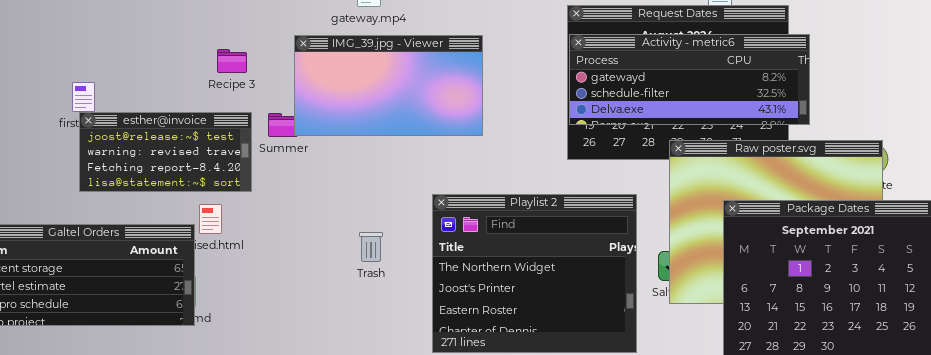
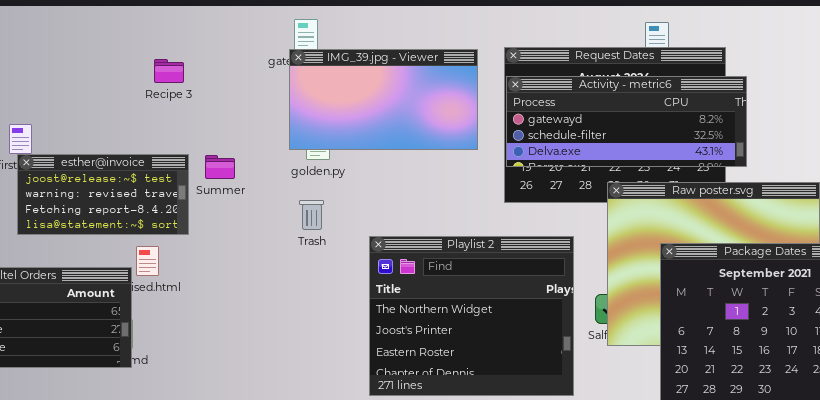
IMG_39.jpg - Viewer: [294,35,483,136] -> [289,49,478,150], moved
Recipe 3: [217,49,247,73] -> [154,59,184,83], moved
Trash: [359,232,383,262] -> [299,200,324,230], moved

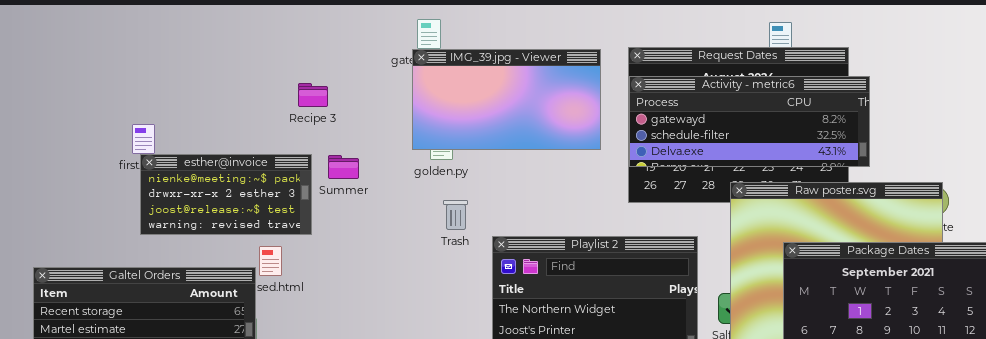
Recipe 3: [154,59,184,83] -> [298,83,328,107], moved
esther@invoice: [17,154,189,235] -> [140,154,312,235], scrolled up 2 rows
Trash: [299,200,324,230] -> [443,200,468,230], moved

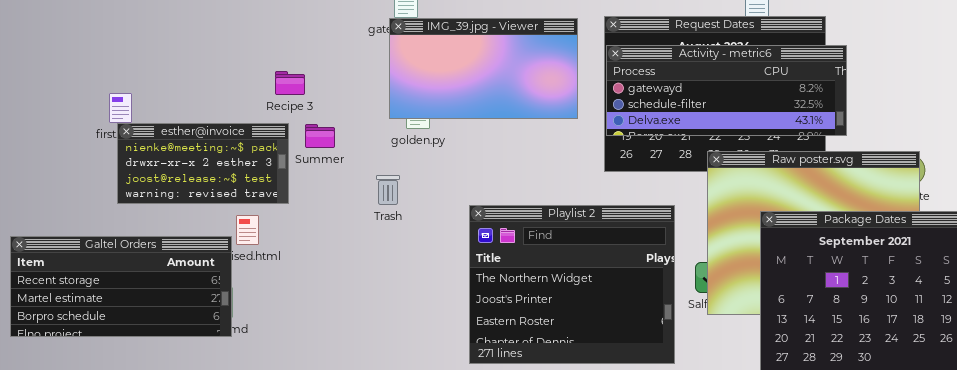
Recipe 3: [298,83,328,107] -> [275,71,305,95], moved
Trash: [443,200,468,230] -> [376,175,400,205], moved

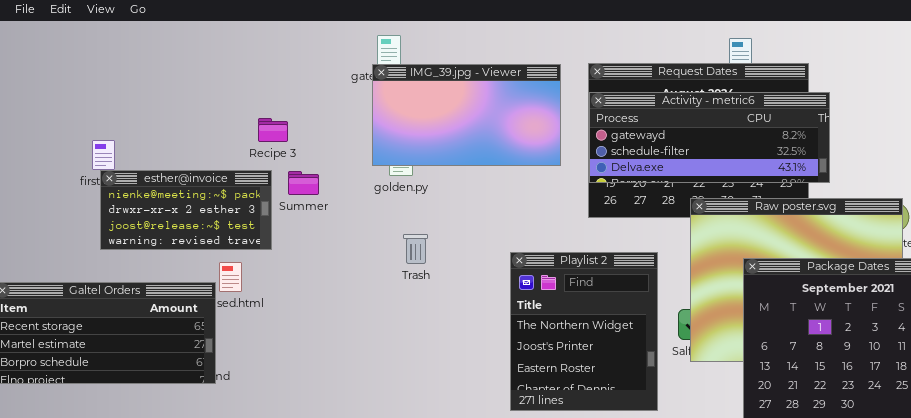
Trash: [376,175,400,205] -> [403,234,428,264], moved
Playlist 2: [469,205,675,364] -> [510,252,658,411], resized

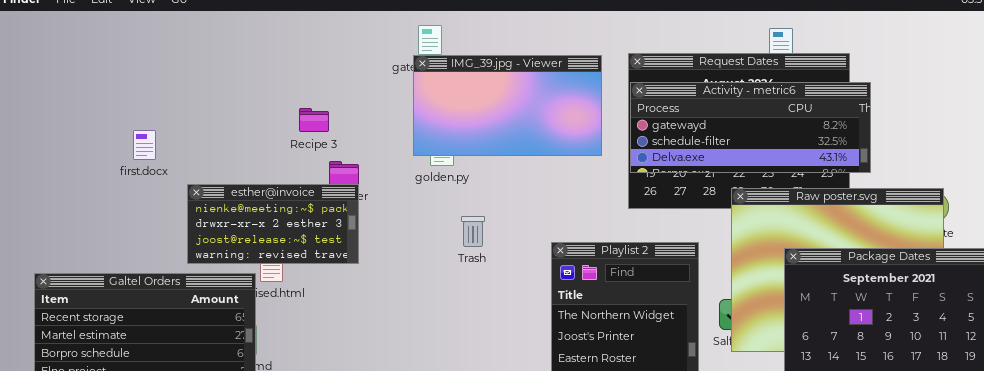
esther@invoice: [100,170,272,250] -> [187,184,359,264], moved
Trash: [403,234,428,264] -> [461,216,485,247], moved

